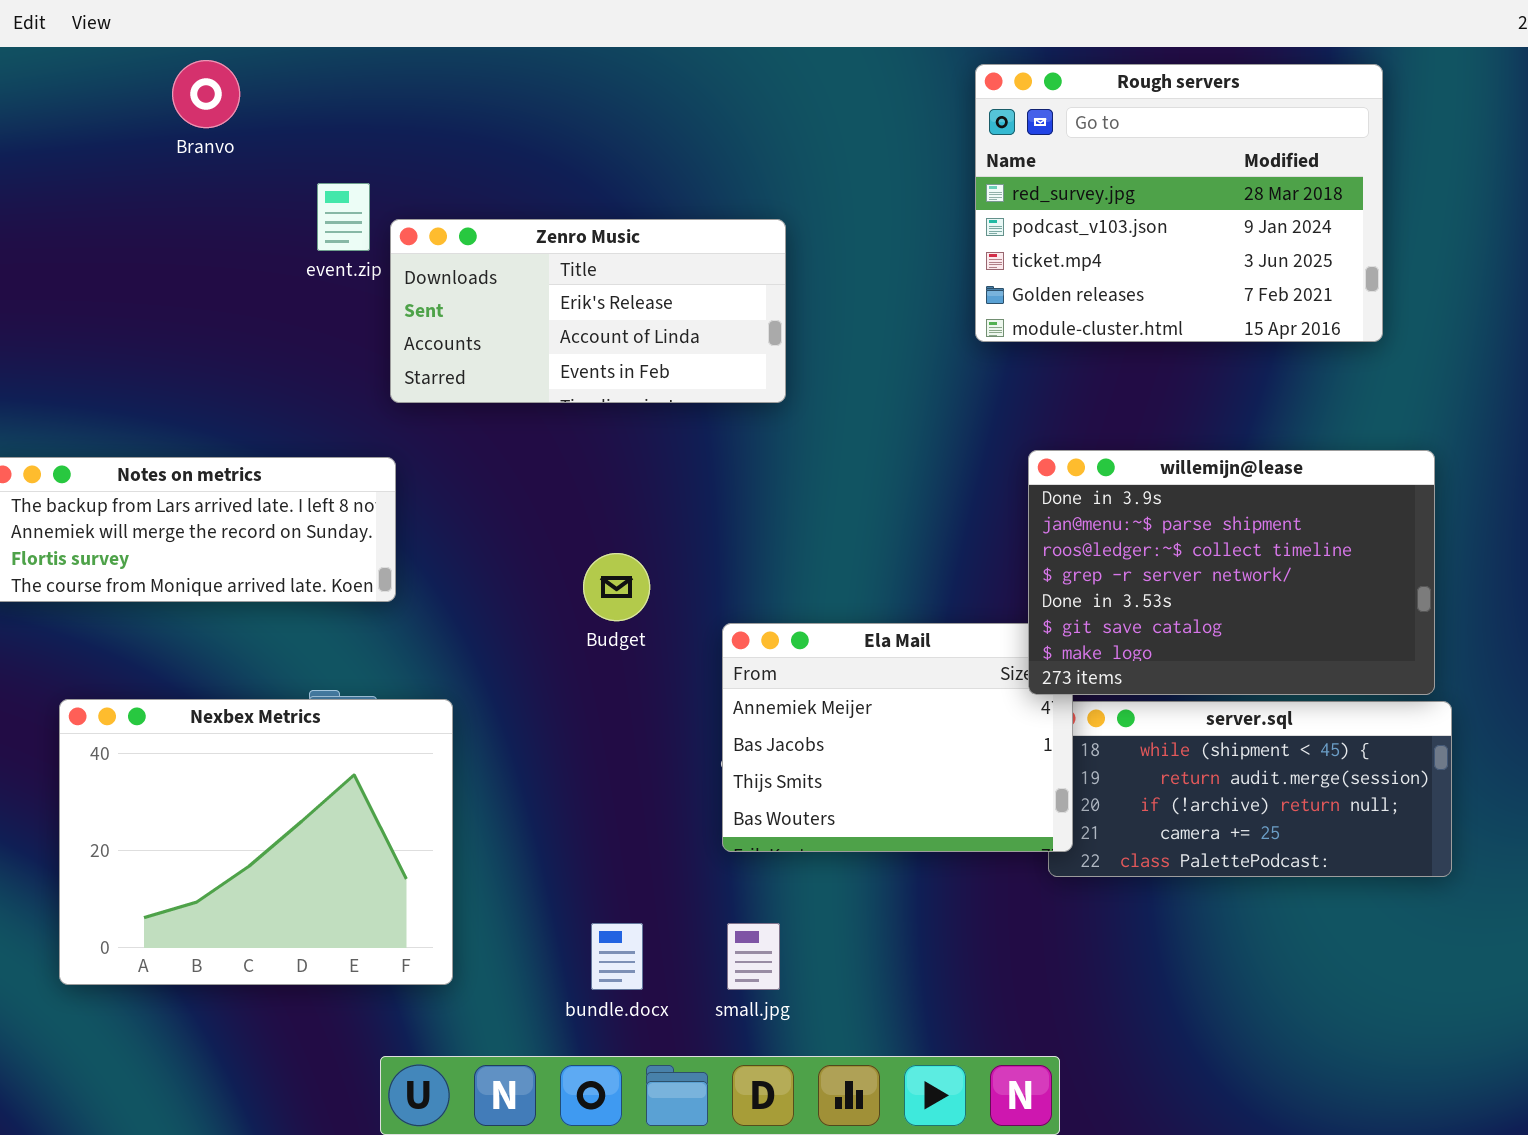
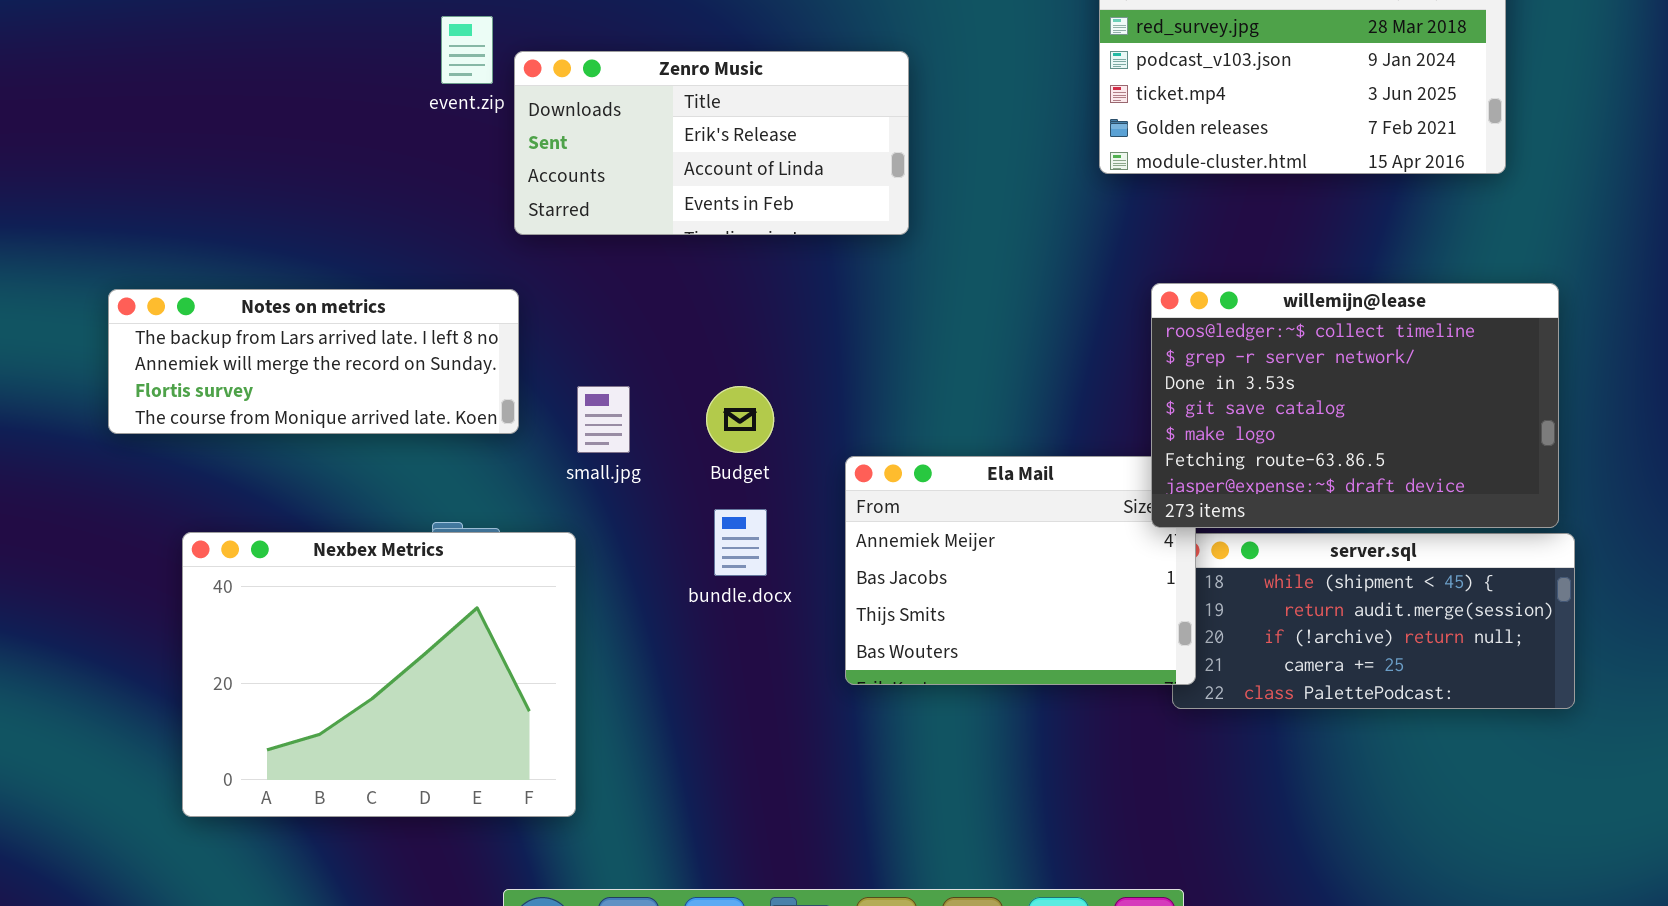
willemijn@lease: [1028,450,1435,695] -> [1151,283,1559,528], scrolled down 2 rows
bundle.docx: [591,923,643,990] -> [714,509,767,576], moved
small.jpg: [727,923,780,990] -> [577,386,630,453], moved

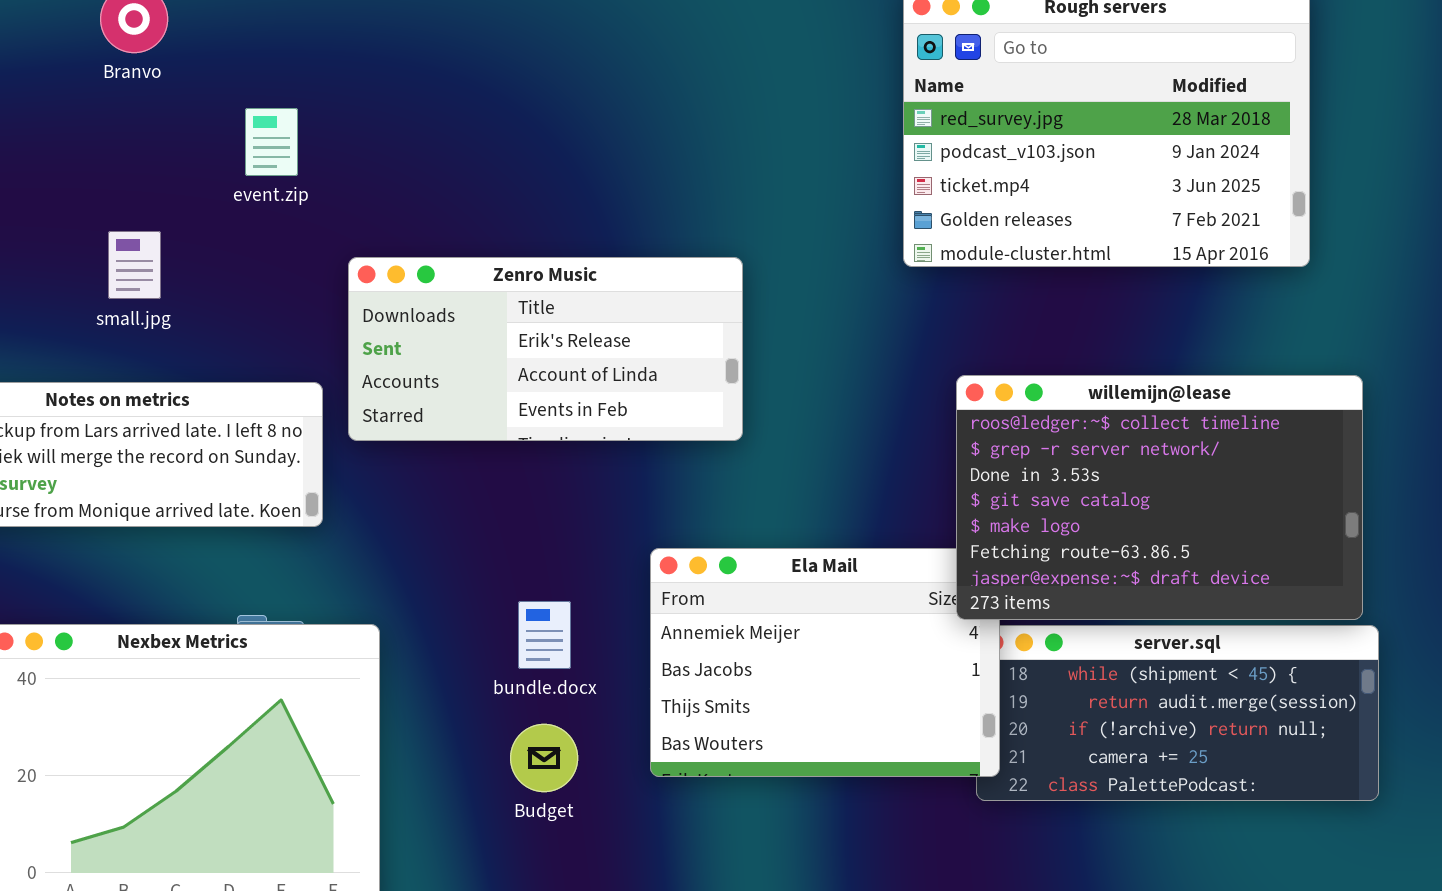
Zenro Music: [514,51,909,235] -> [348,257,743,441], moved
small.jpg: [577,386,630,453] -> [108,231,161,299], moved
Budget: [706,386,774,453] -> [510,724,578,792], moved

